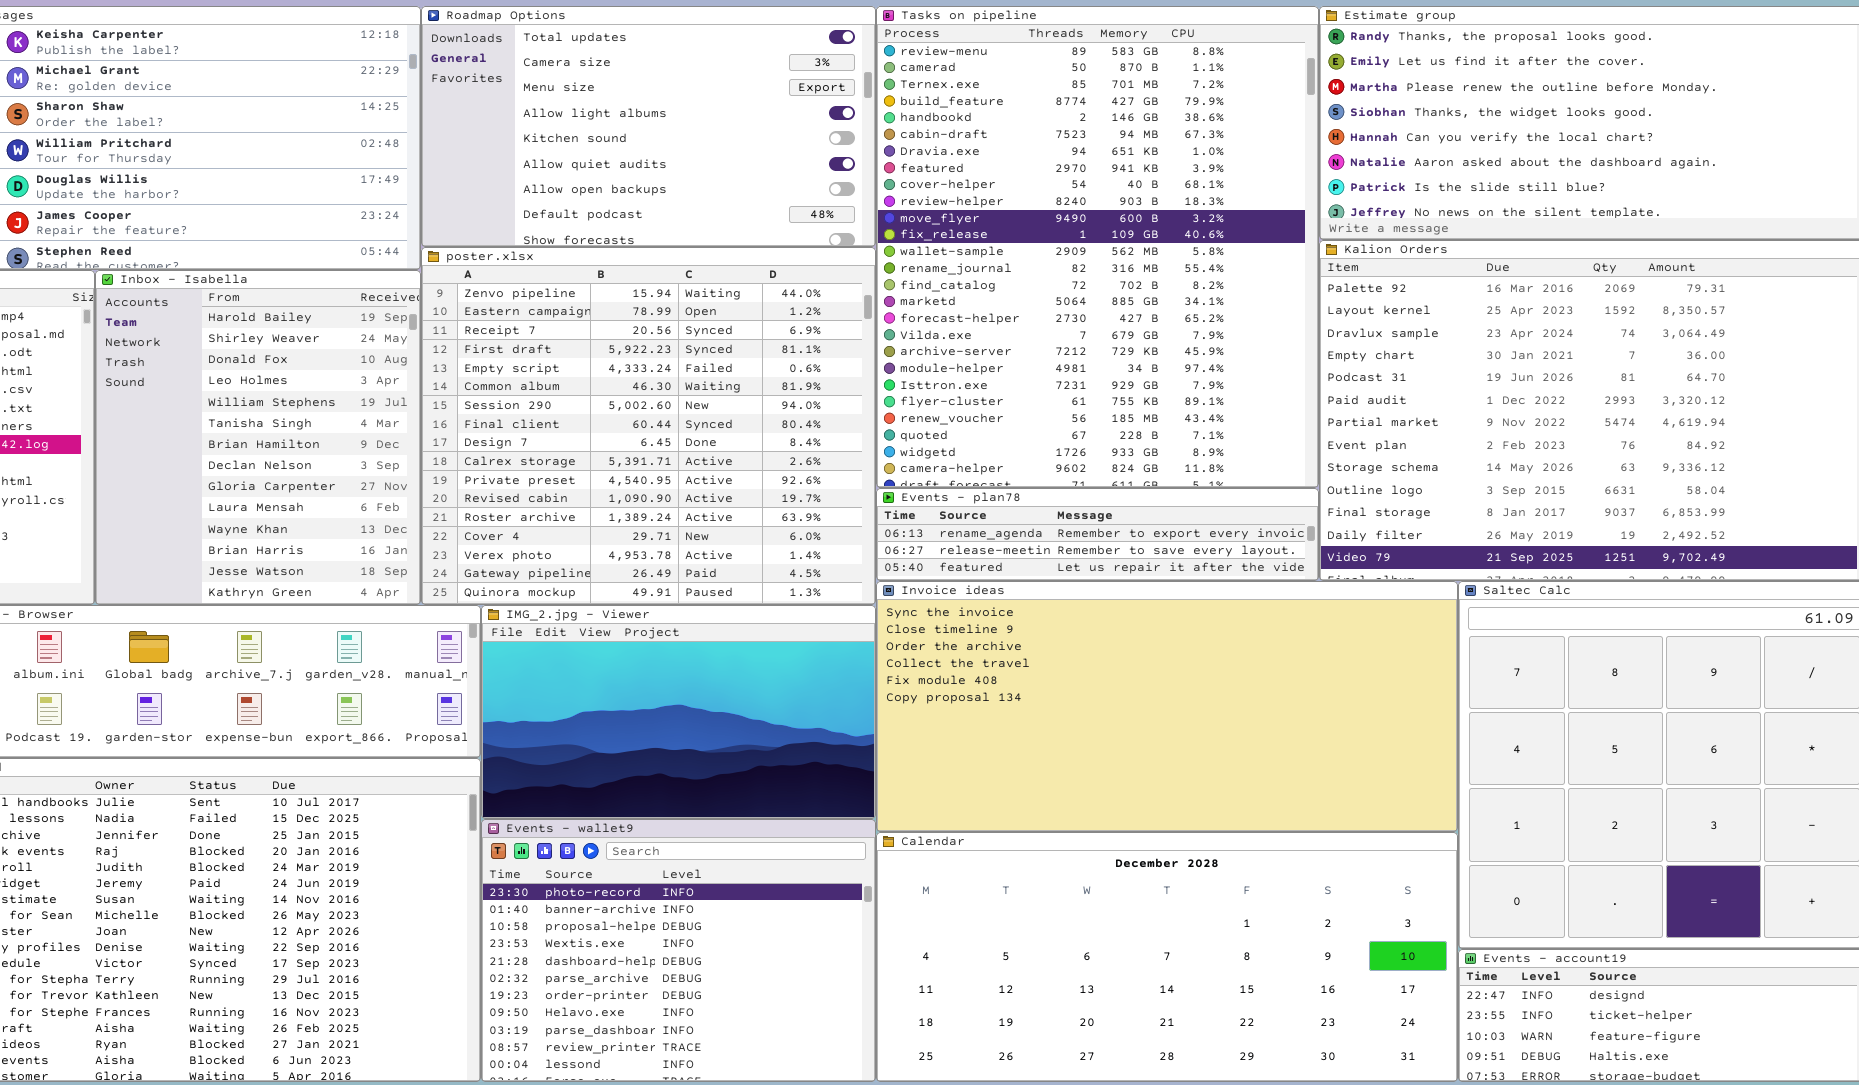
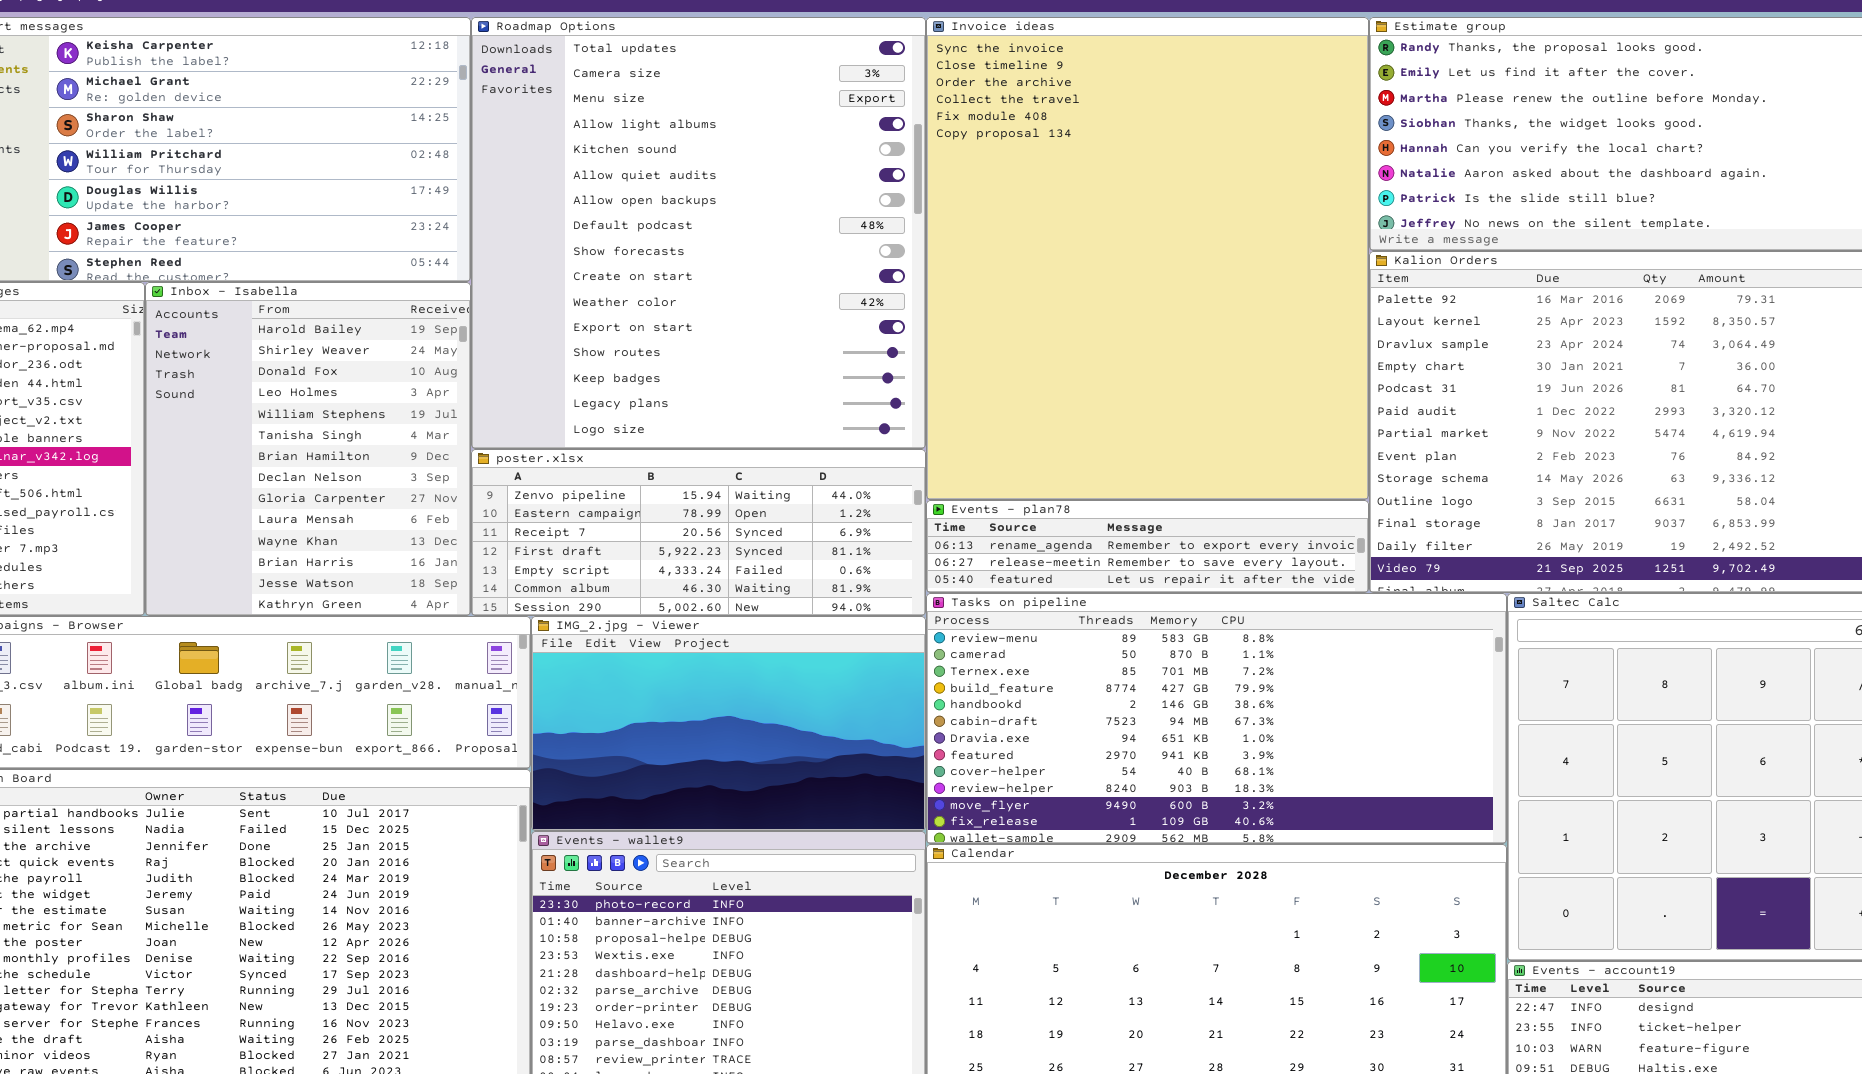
Roadmap Options: [421,6,876,247] -> [471,17,926,449], resized
Tasks on pipeline: [876,6,1319,488] -> [926,593,1507,844], moved, resized
poster.xlsx: [421,247,876,605] -> [471,449,926,616], resized
Invoice ideas: [876,581,1458,832] -> [926,17,1369,500], moved, resized

